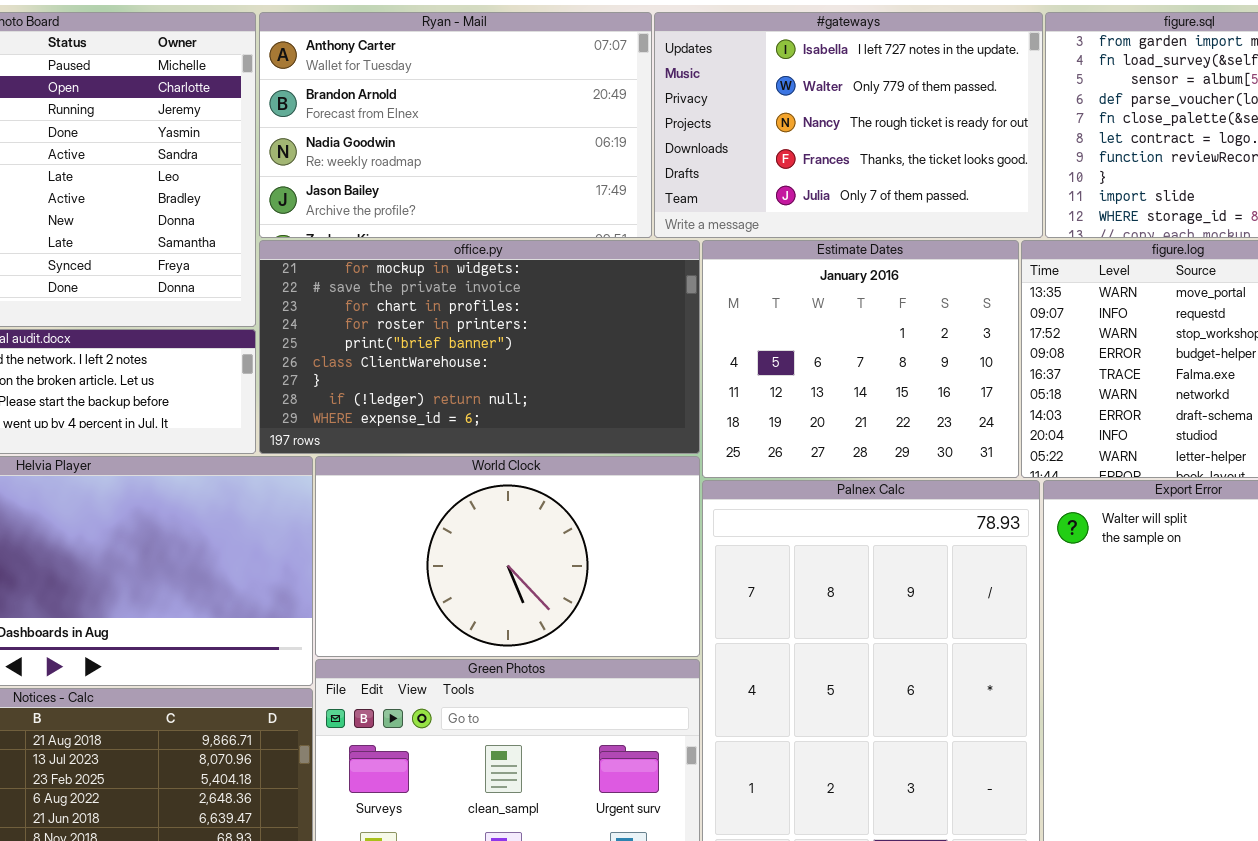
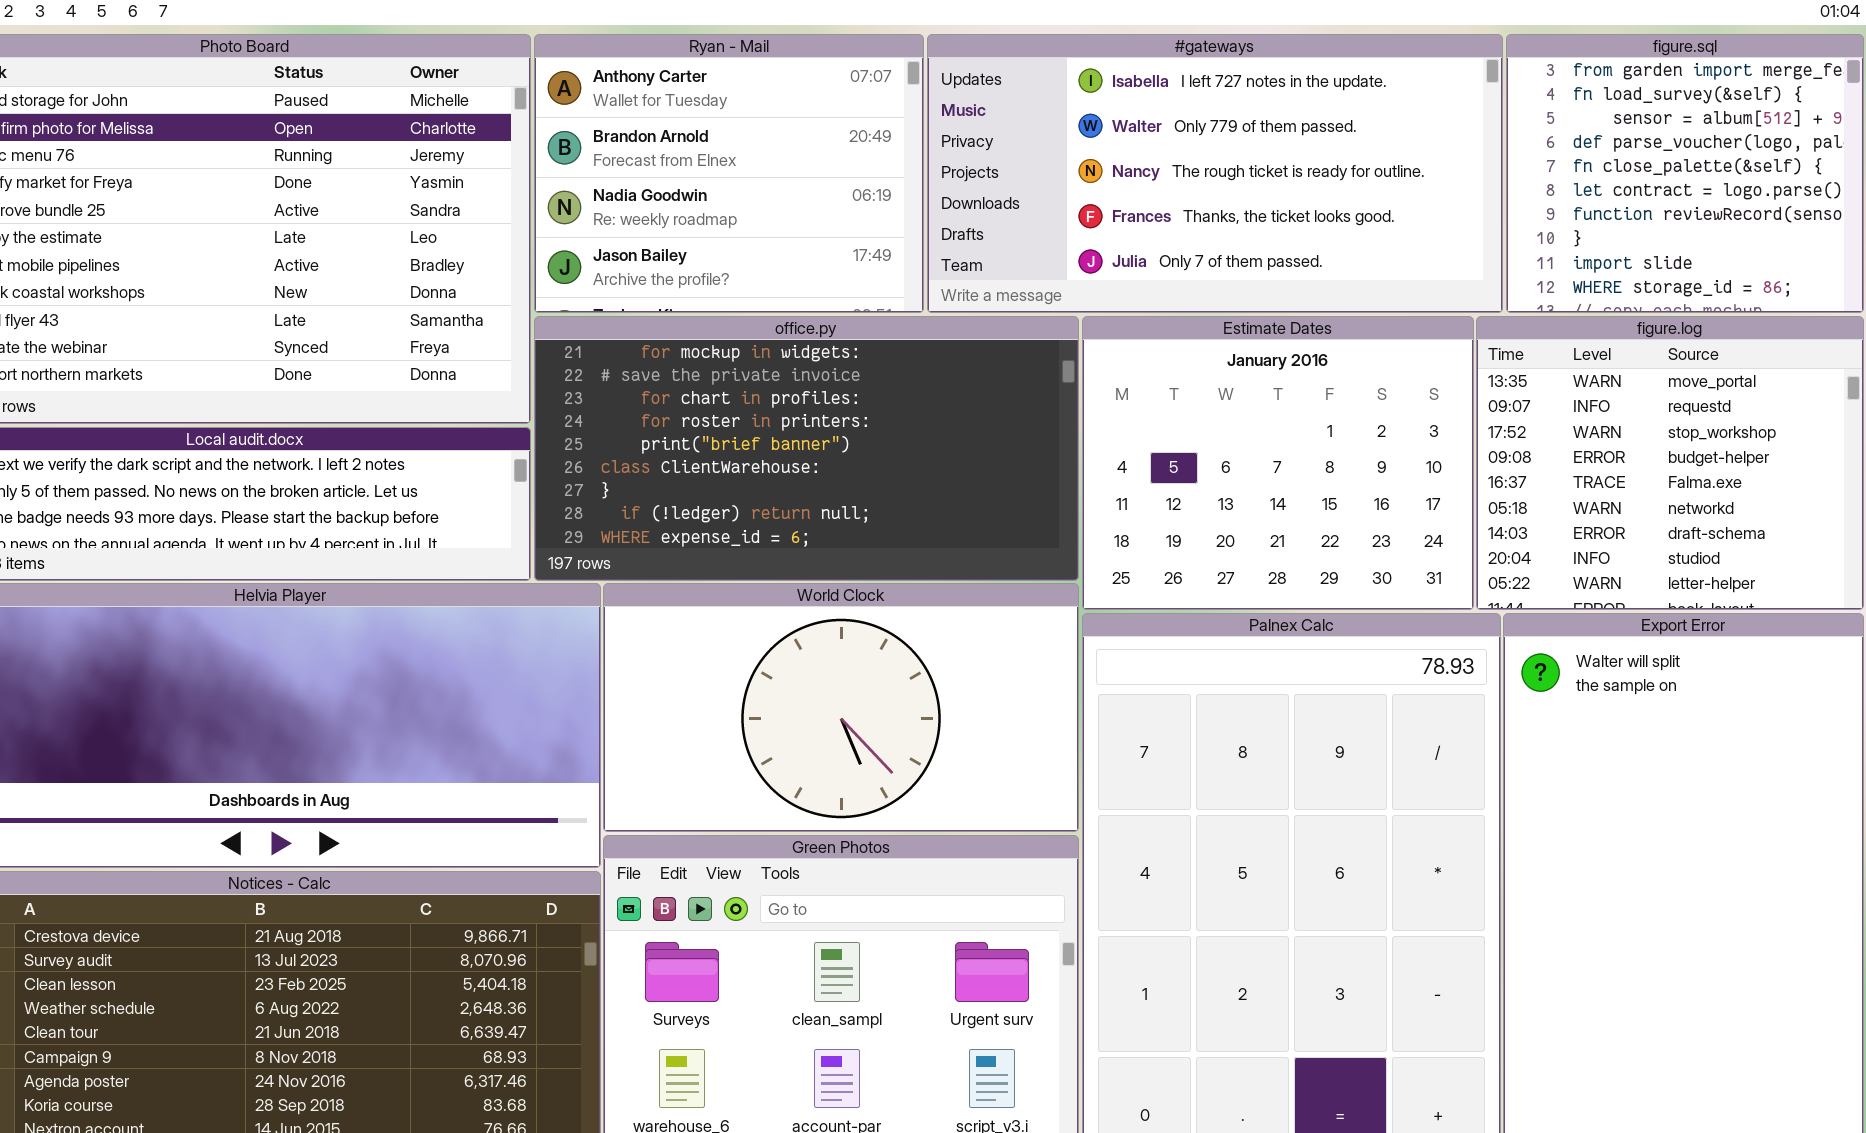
Ryan - Mail: [259,12,652,238] -> [534,34,924,313], resized
#gateways: [654,12,1043,238] -> [927,34,1503,313], resized

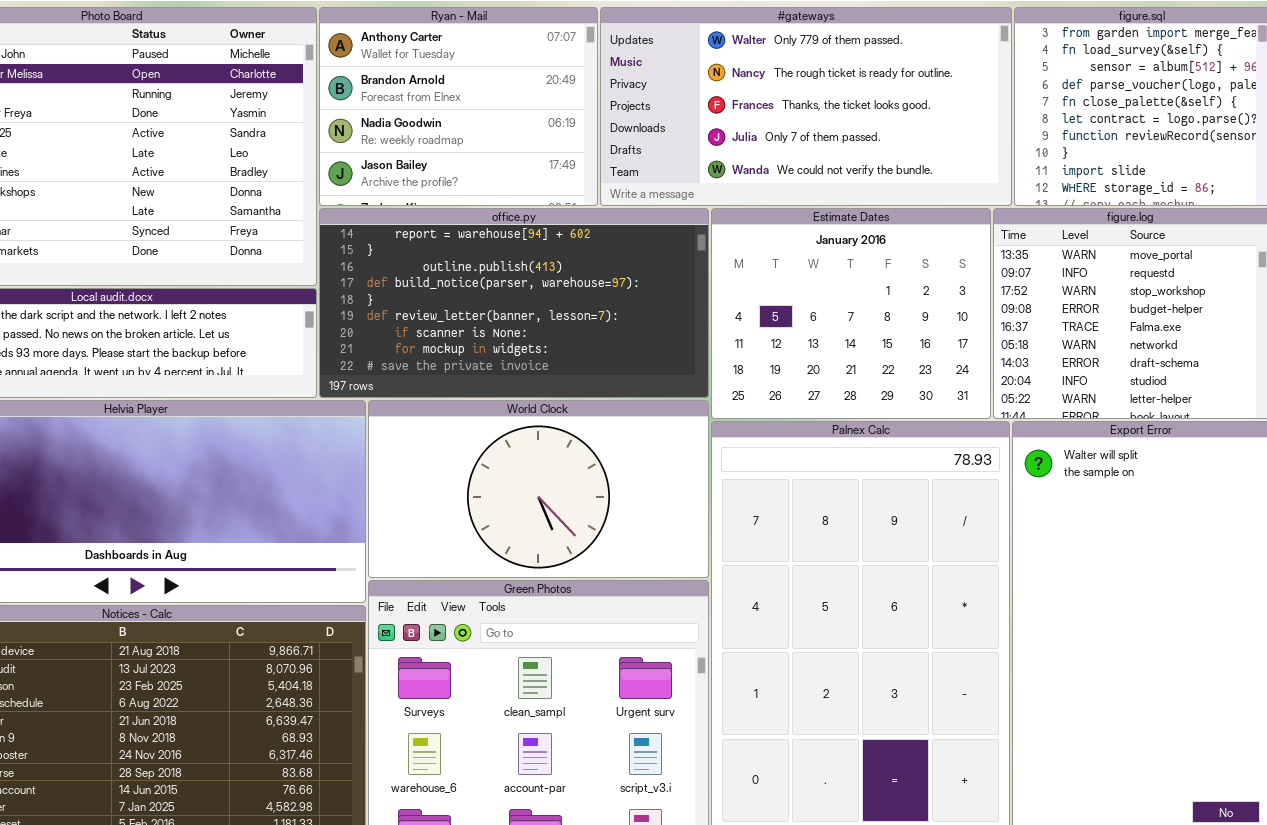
#gateways: [927,34,1503,313] -> [600,7,1012,206], scrolled down 1 row
office.py: [534,316,1079,581] -> [319,208,709,398], scrolled up 7 rows

